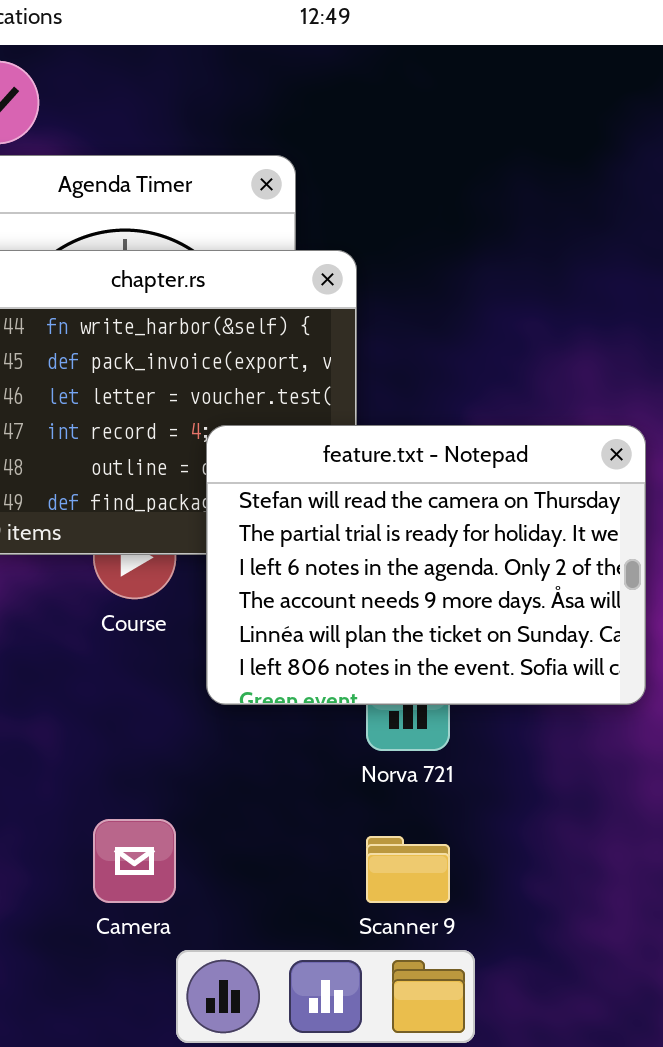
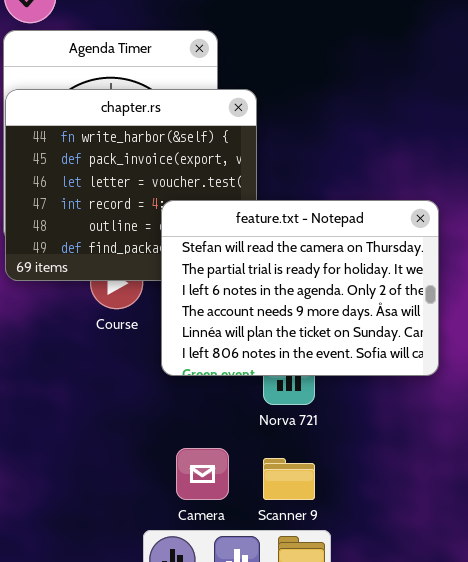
Camera: [93,819,176,903] -> [176,448,229,500], moved

